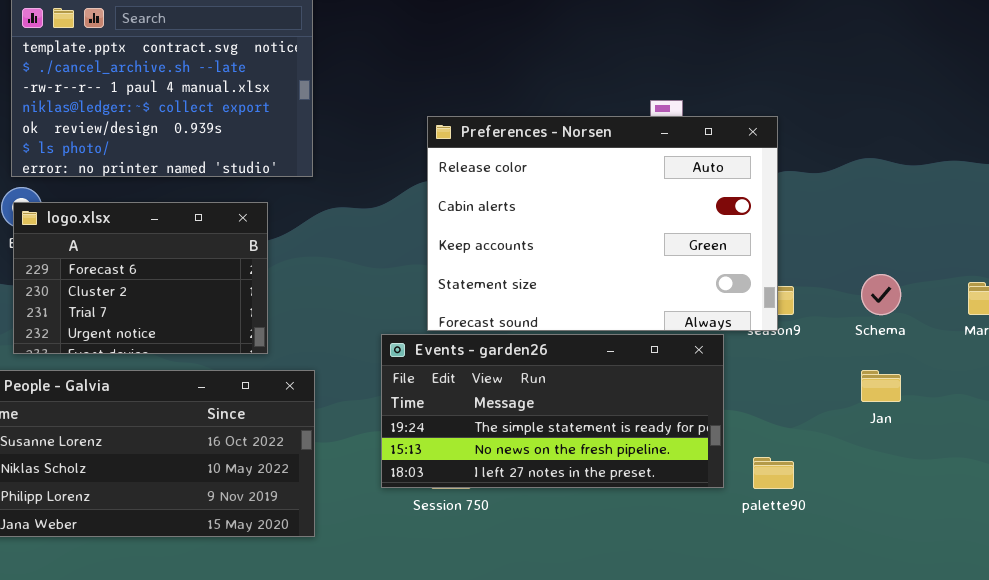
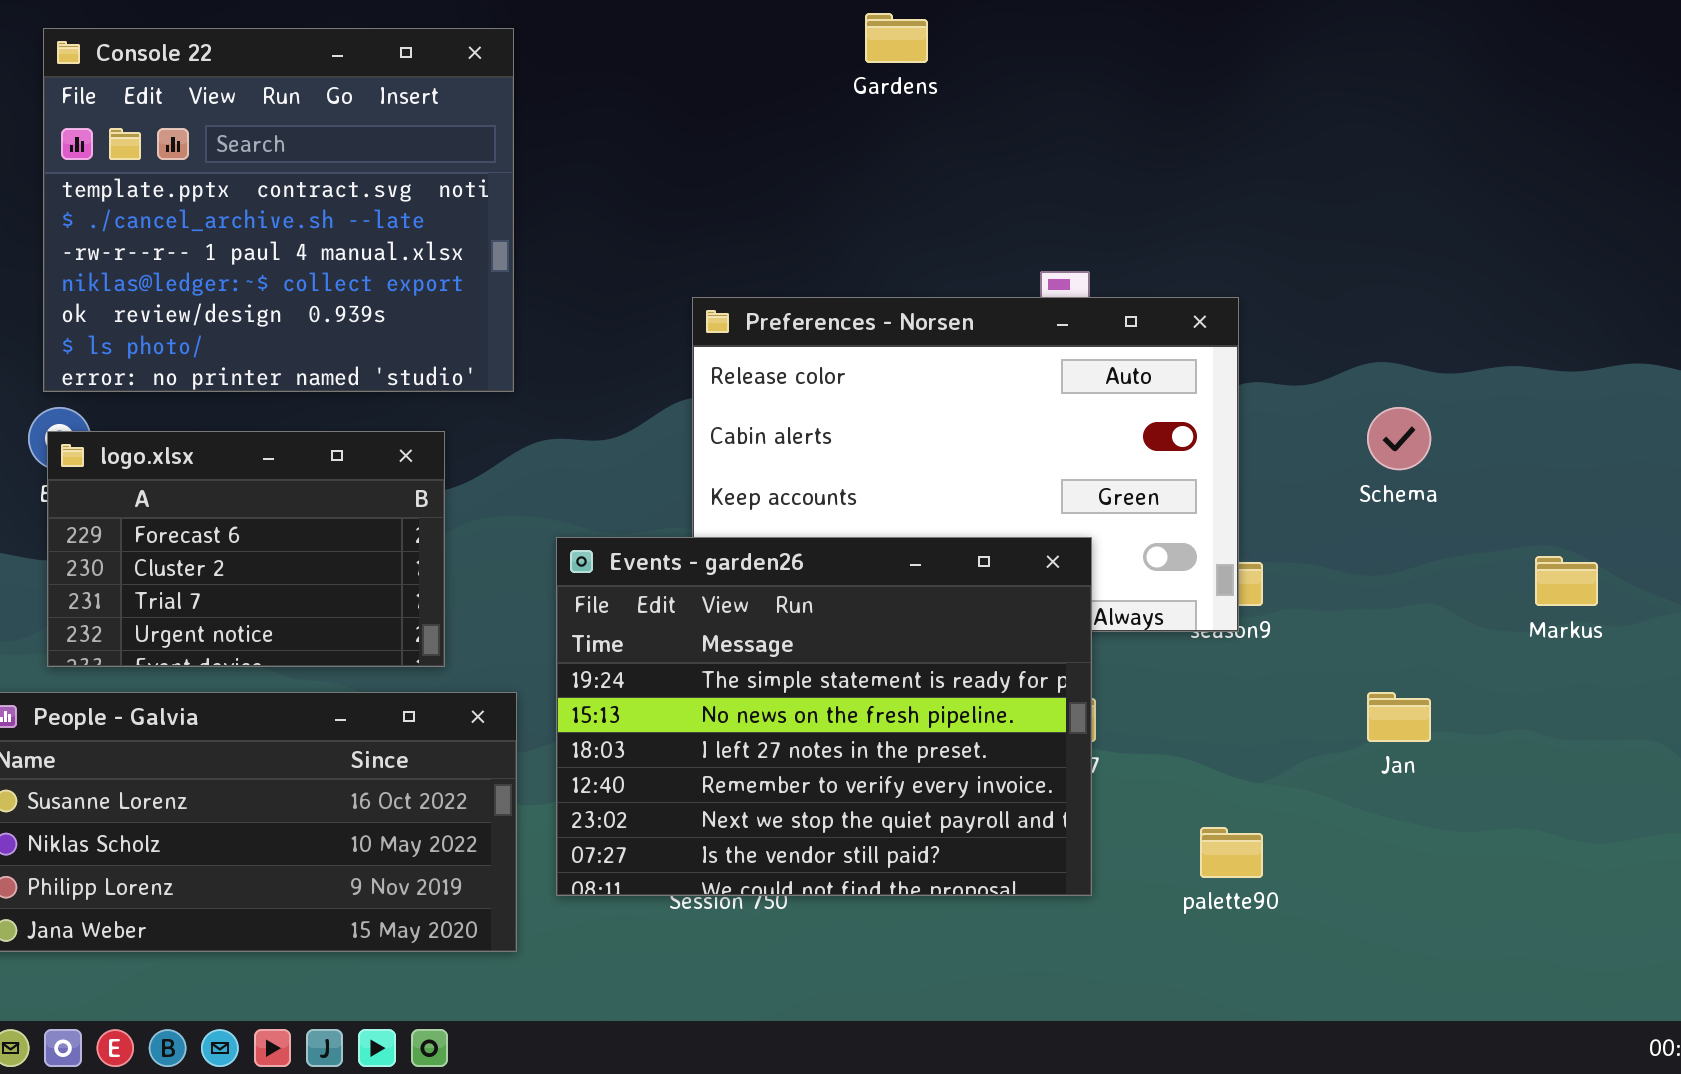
Schema: [861,274,901,315] -> [1367,407,1431,470], moved
Events - garden26: [381,334,724,488] -> [556,537,1092,896], moved, resized

